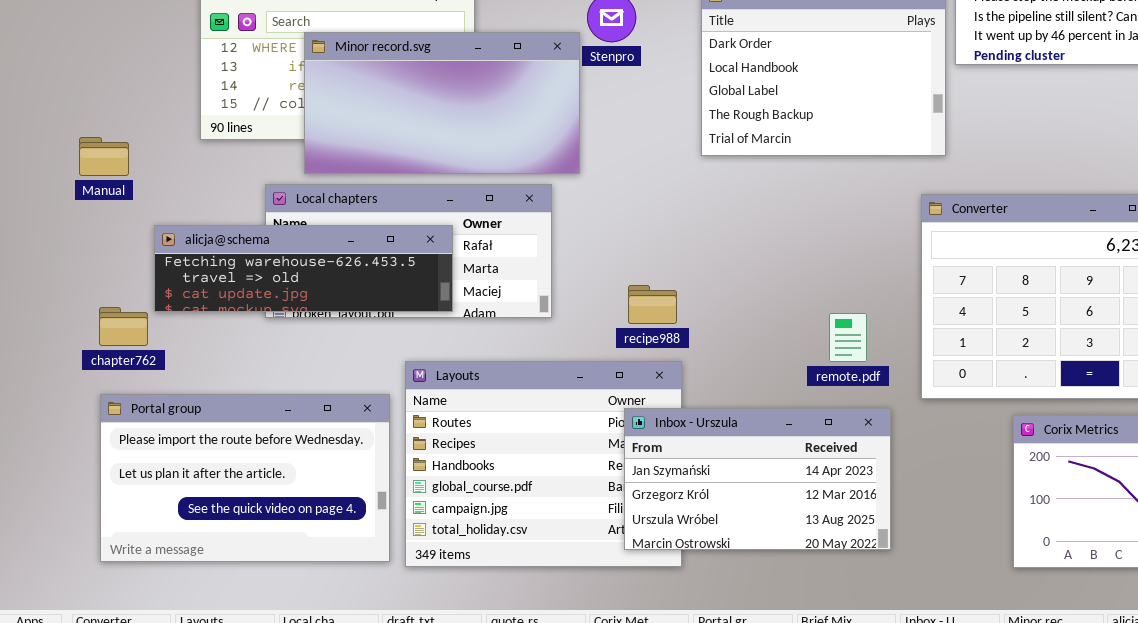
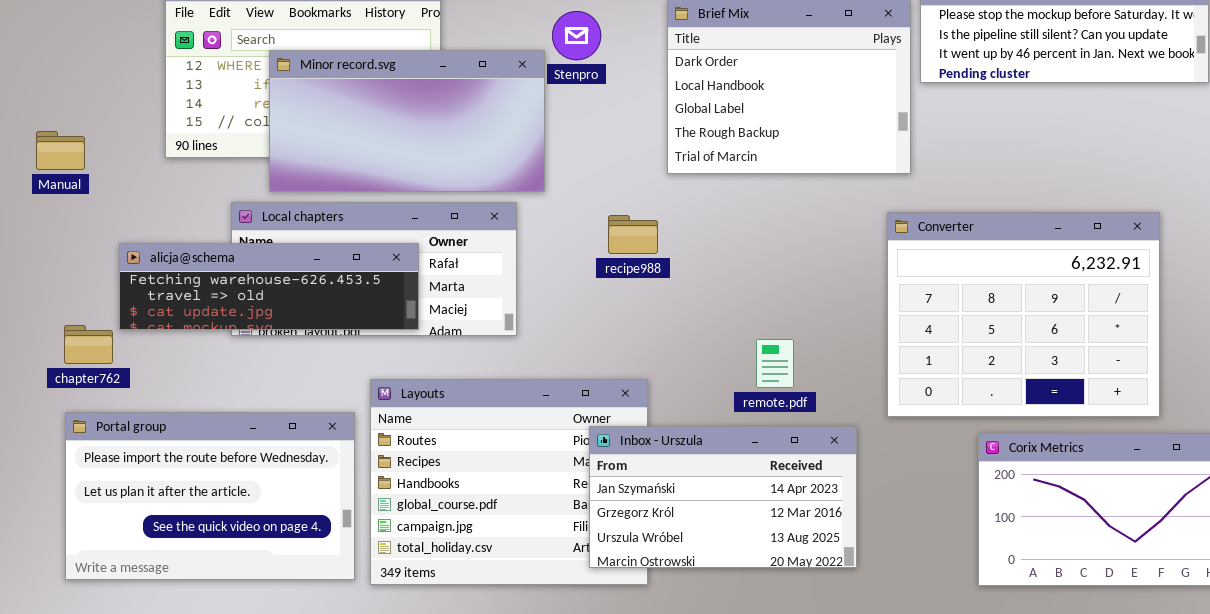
Manual: [79,137,129,176] -> [36,131,85,170], moved
recipe988: [628,285,677,324] -> [608,215,658,254], moved
remote.pdf: [829,313,867,362] -> [756,339,794,388], moved

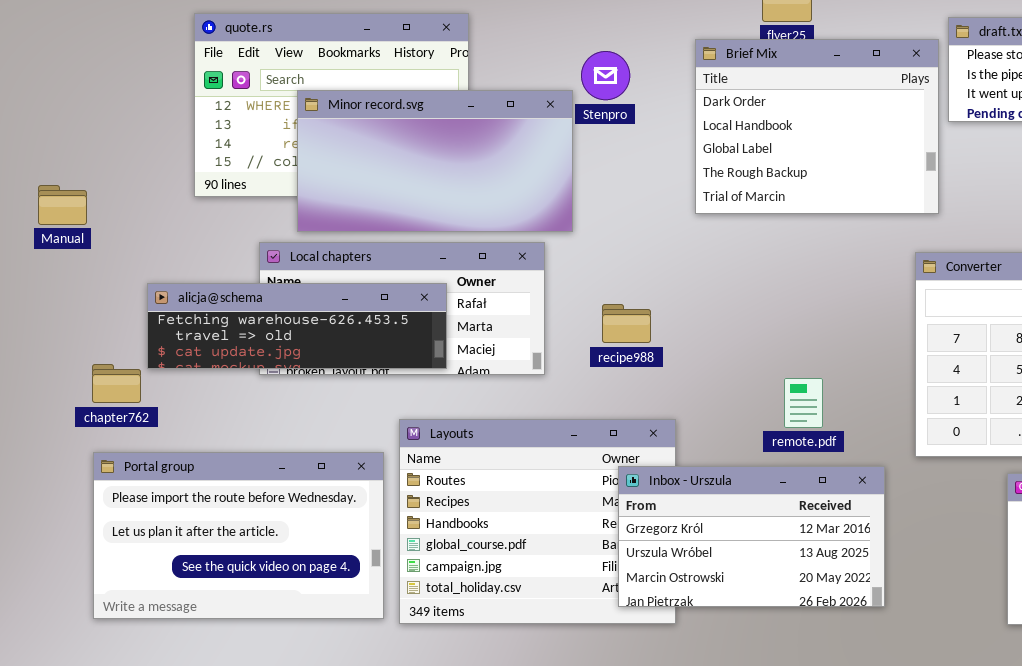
Manual: [36,131,85,170] -> [38,185,87,225], moved
recipe988: [608,215,658,254] -> [602,304,651,343], moved
Inbox - Urszula: [589,426,857,568] -> [618,466,885,607], scrolled down 1 row

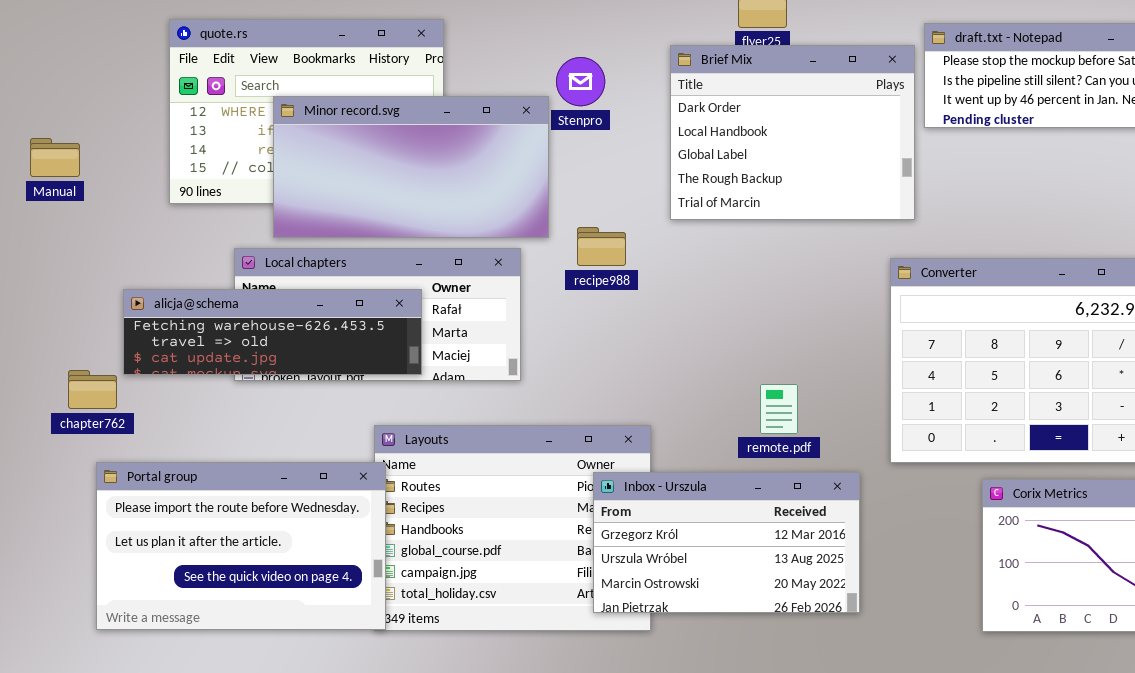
Manual: [38,185,87,225] -> [30,138,80,177], moved
recipe988: [602,304,651,343] -> [577,227,626,266], moved
Portal group: [93,452,384,619] -> [96,462,386,630], moved

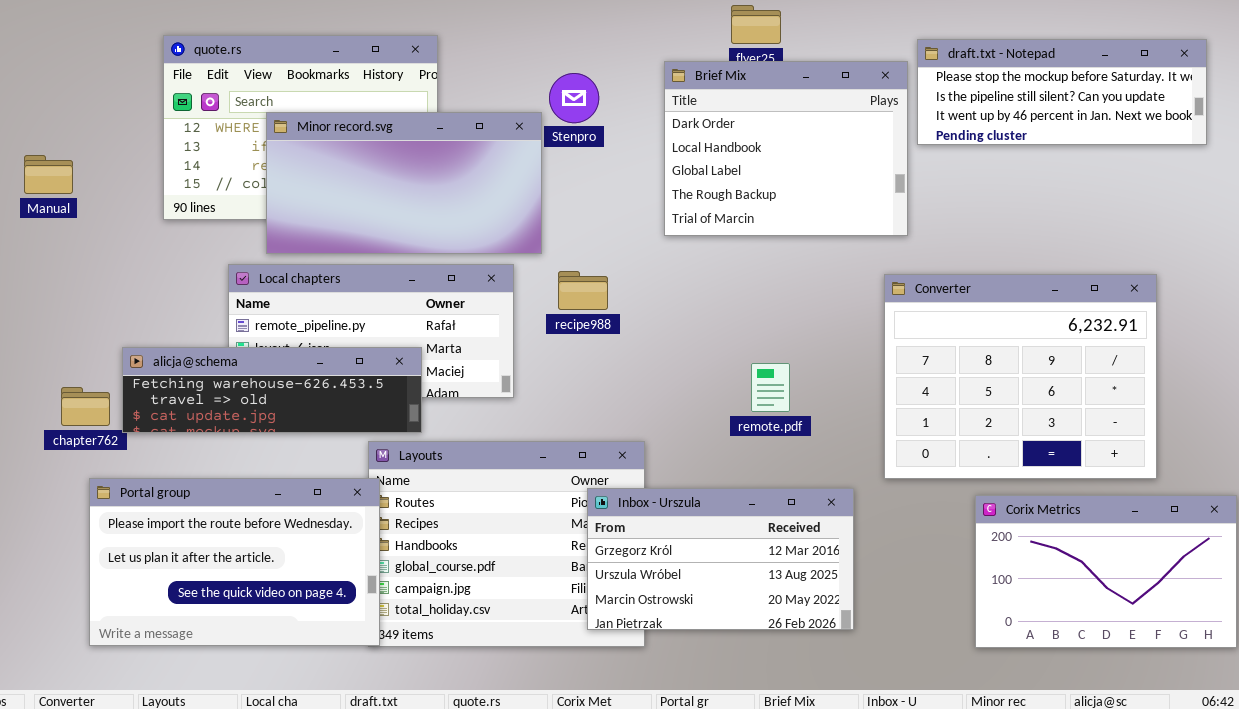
recipe988: [577,227,626,266] -> [558,271,608,310], moved
alicja@schema: [123,289,422,375] -> [122,347,422,433], moved
remote.pdf: [760,384,798,434] -> [751,363,790,412], moved

